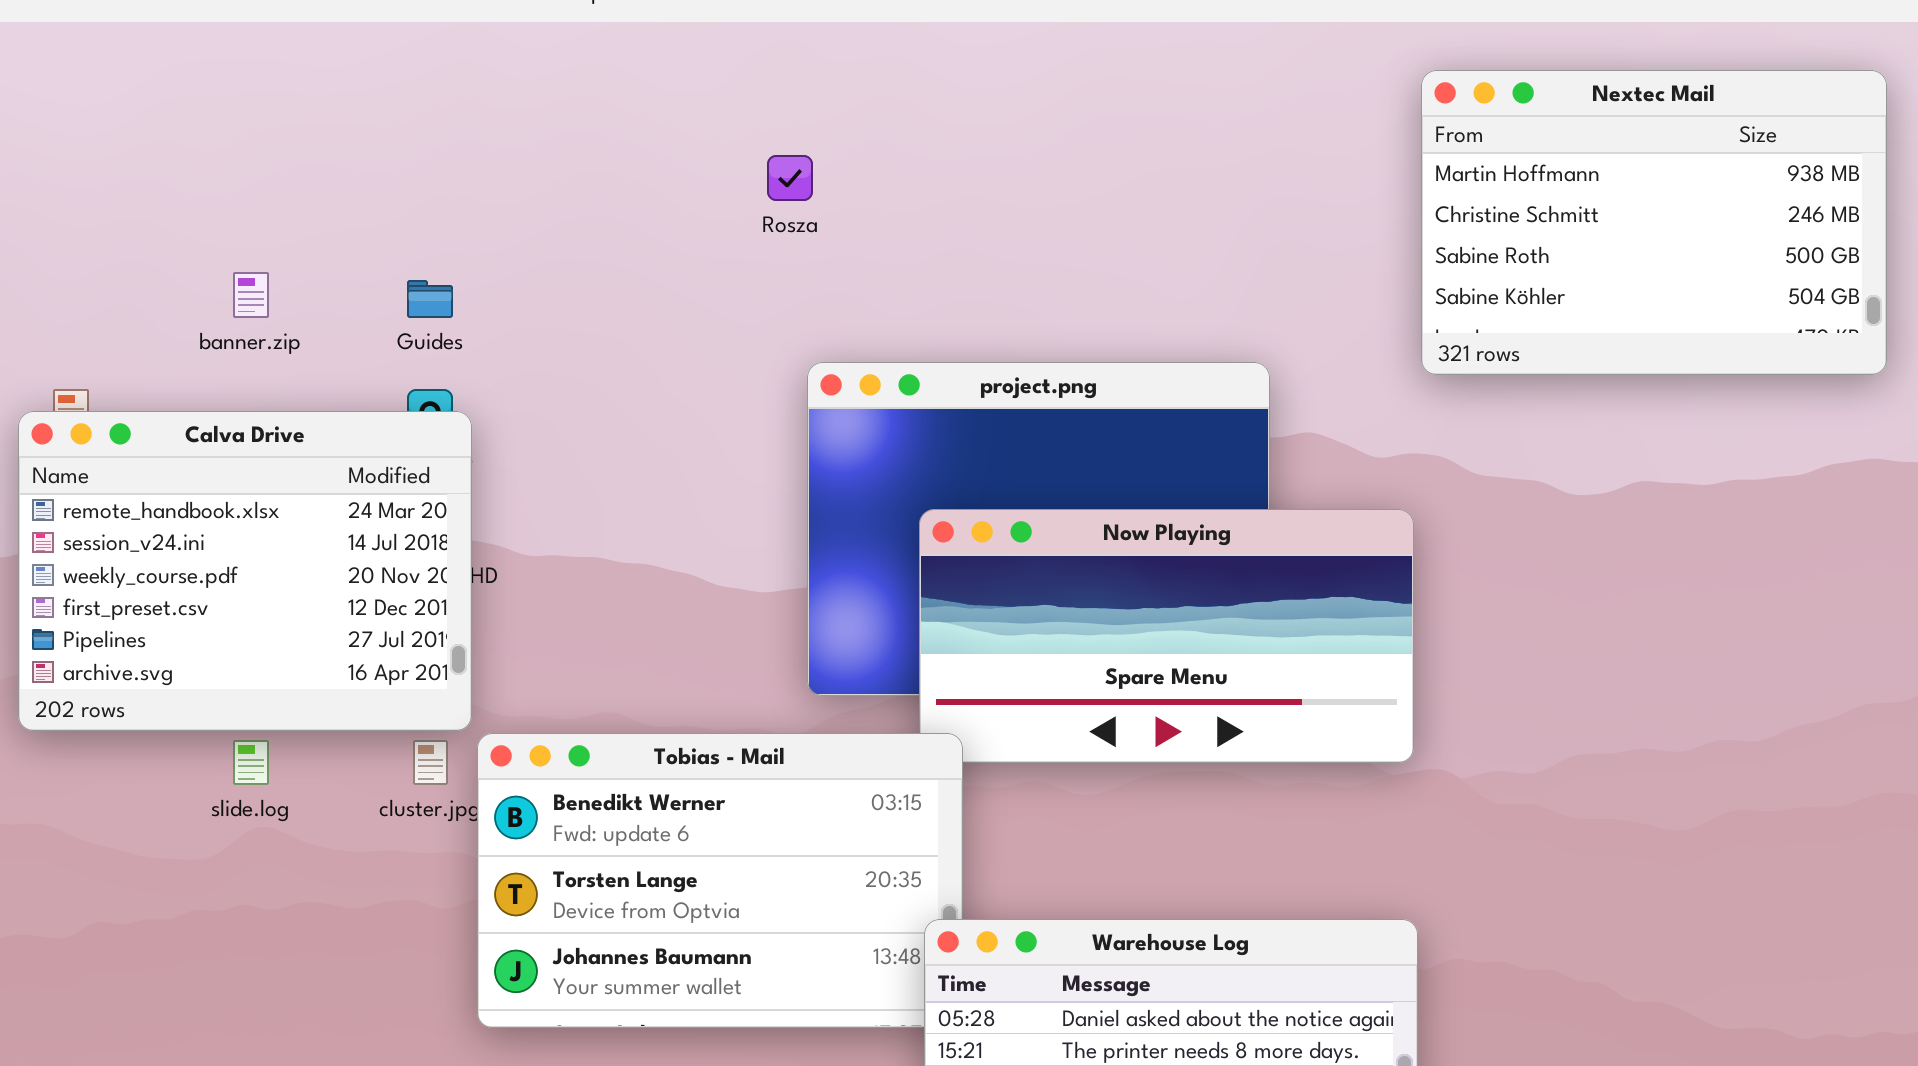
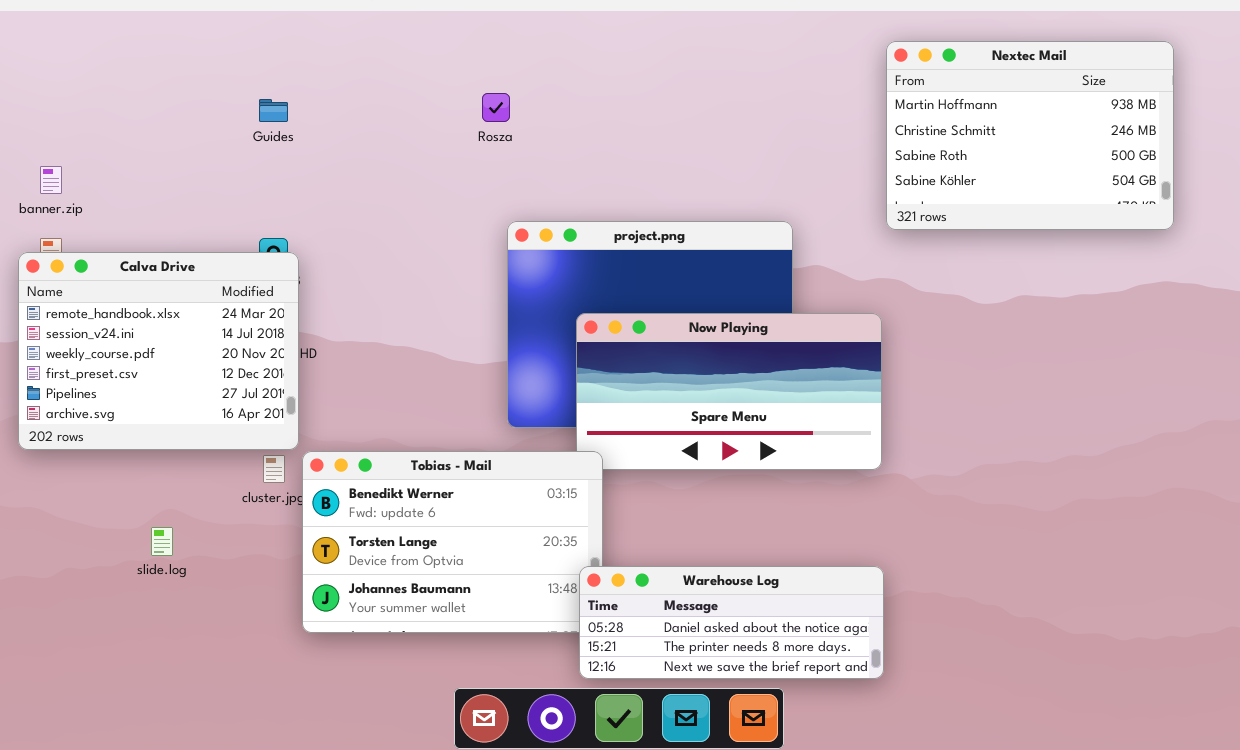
banner.zip: [233,272,269,318] -> [40,166,62,194], moved
Guides: [407,280,453,318] -> [259,99,288,122], moved
slide.log: [233,740,269,785] -> [151,527,173,556], moved

